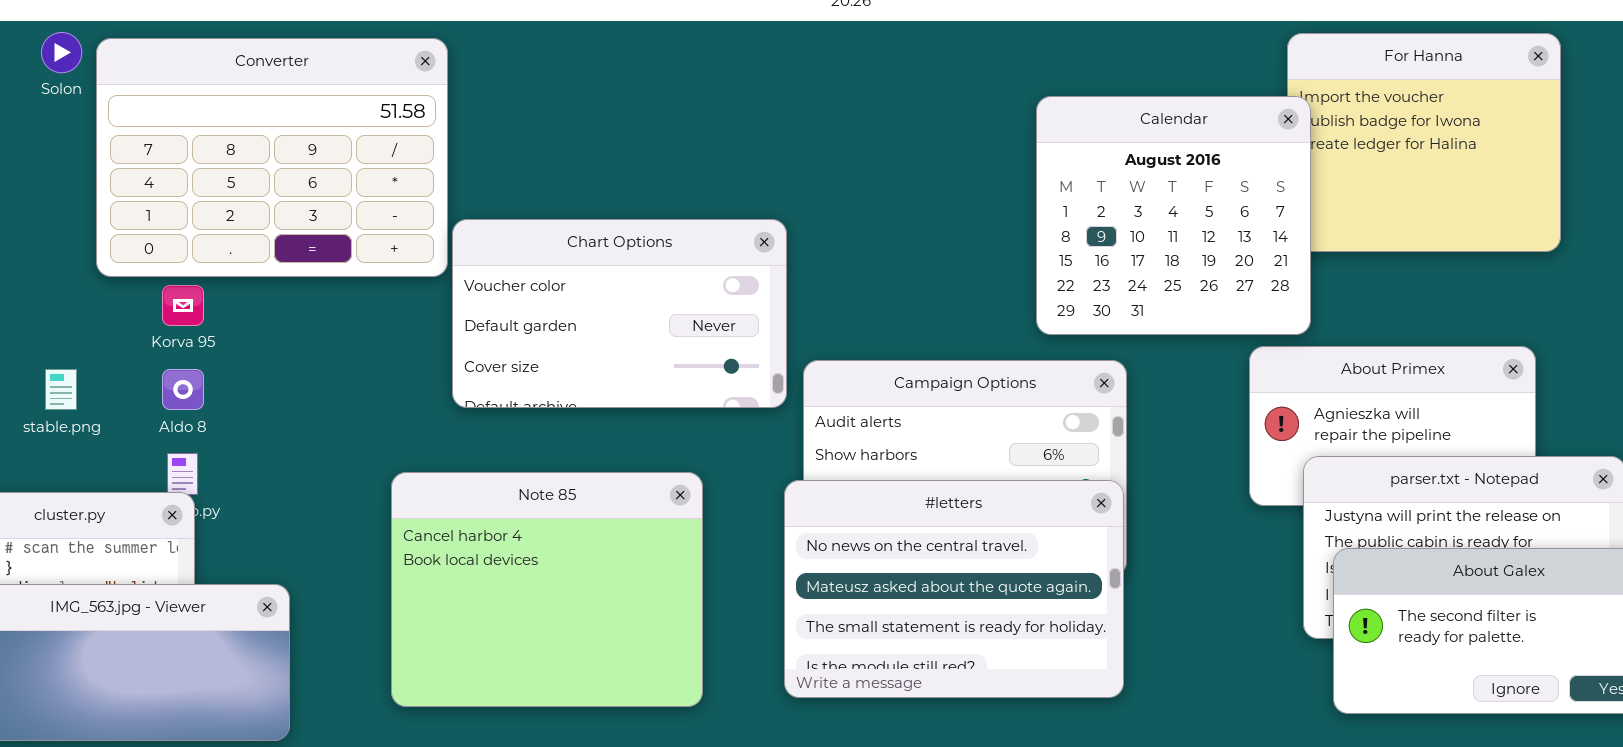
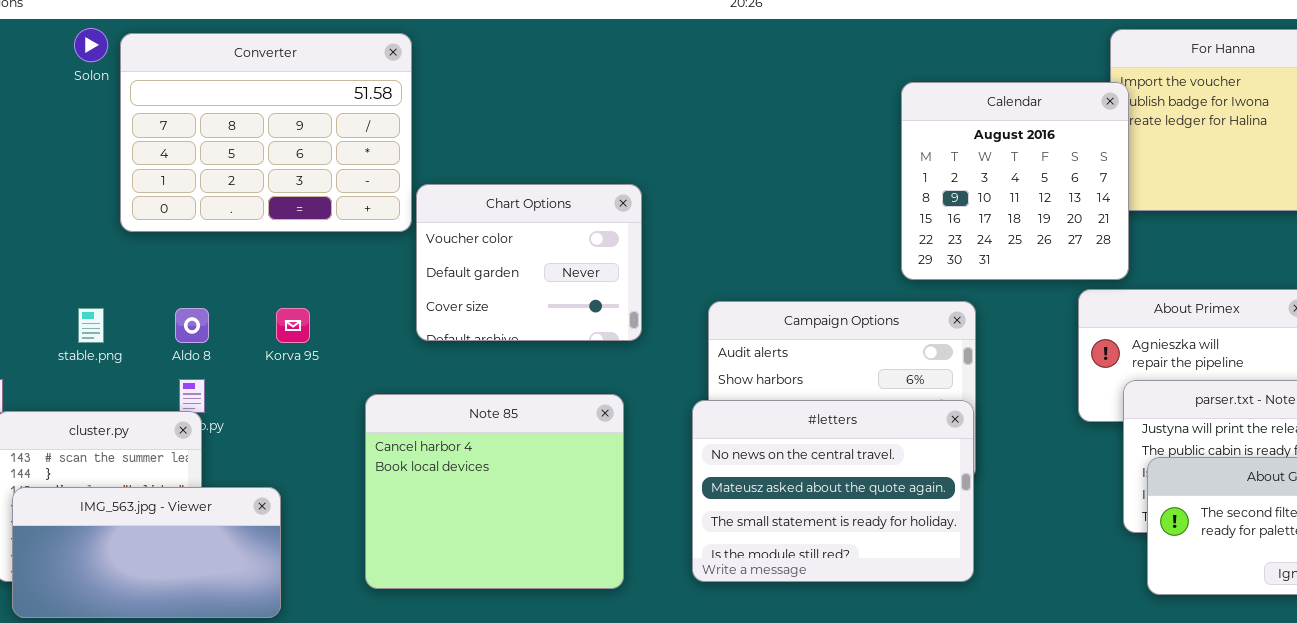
Chart Options: [452,219,787,408] -> [416,184,642,341], resized
Korva 95: [162,285,204,326] -> [276,308,310,343], moved

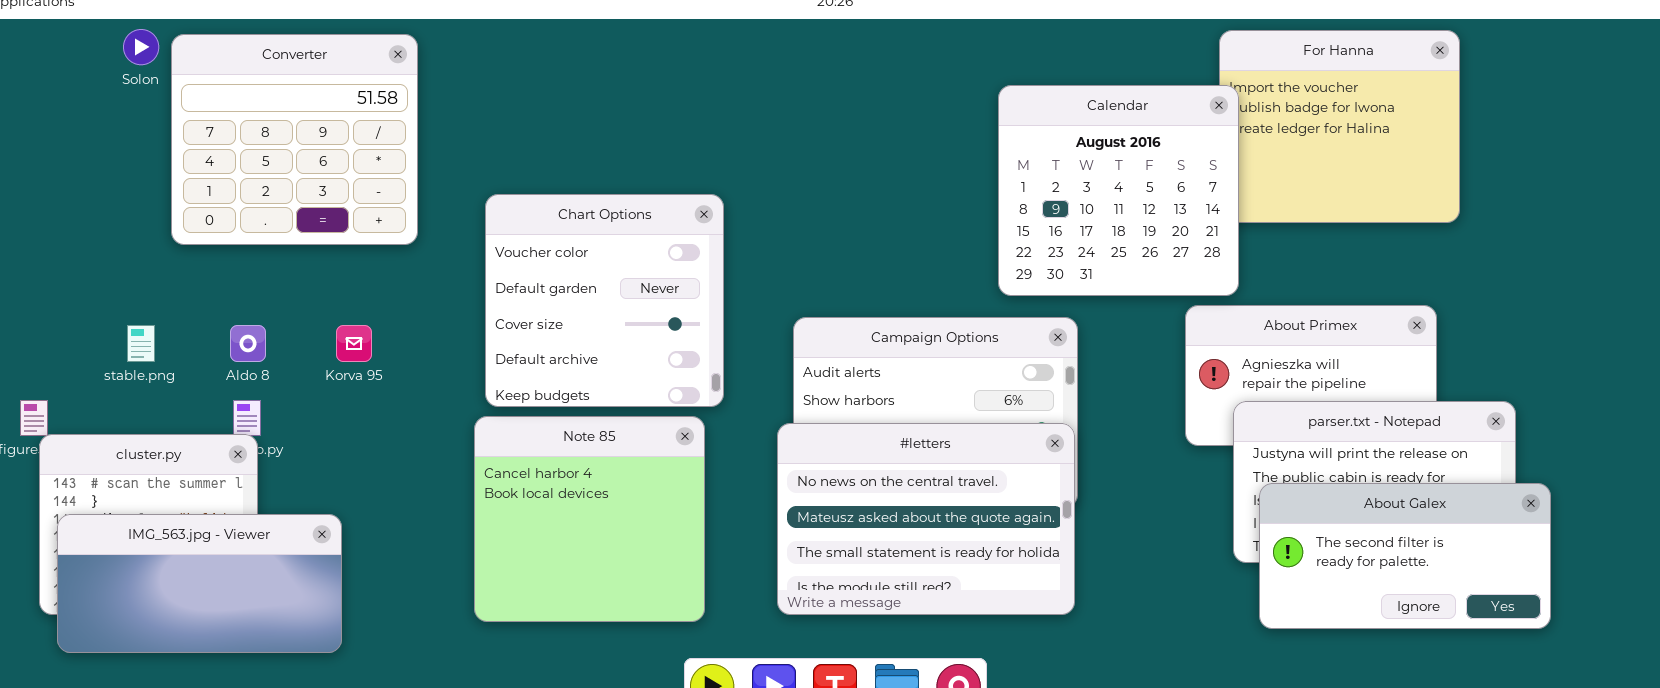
Converter: [120,33,412,232] -> [171,34,418,245], resized
Chart Options: [416,184,642,341] -> [485,194,724,407], resized
Note 85: [365,394,624,589] -> [474,416,705,622], resized

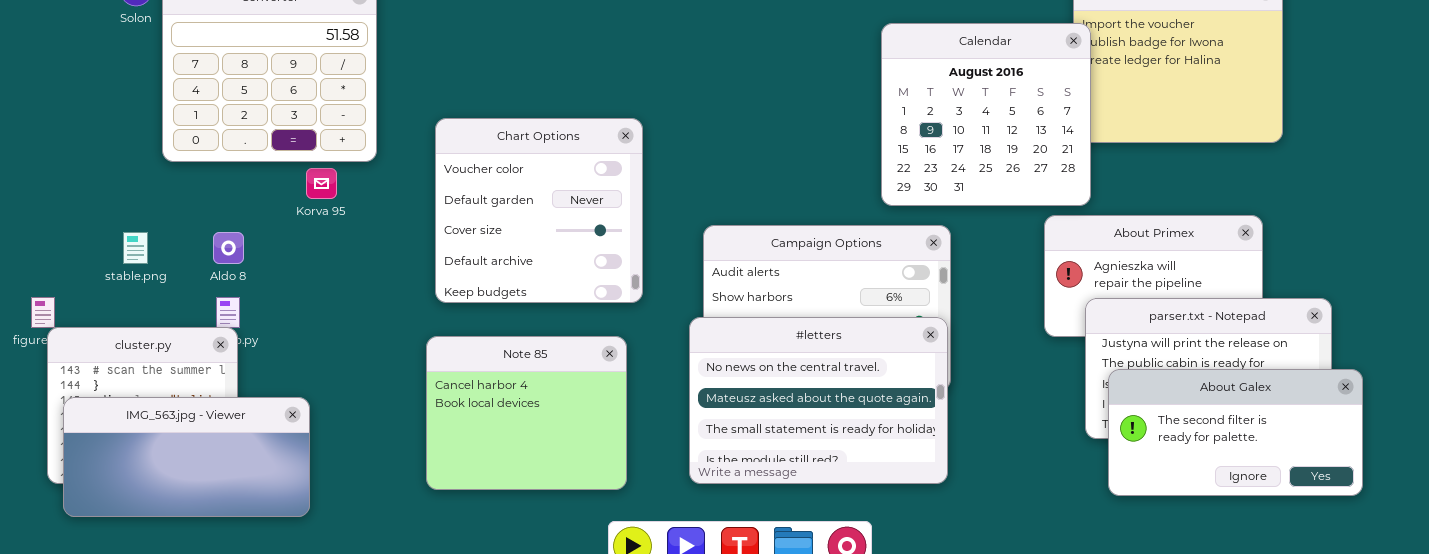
Korva 95: [336,325,372,362] -> [306,168,337,199], moved
Note 85: [474,416,705,622] -> [426,336,627,490], resized

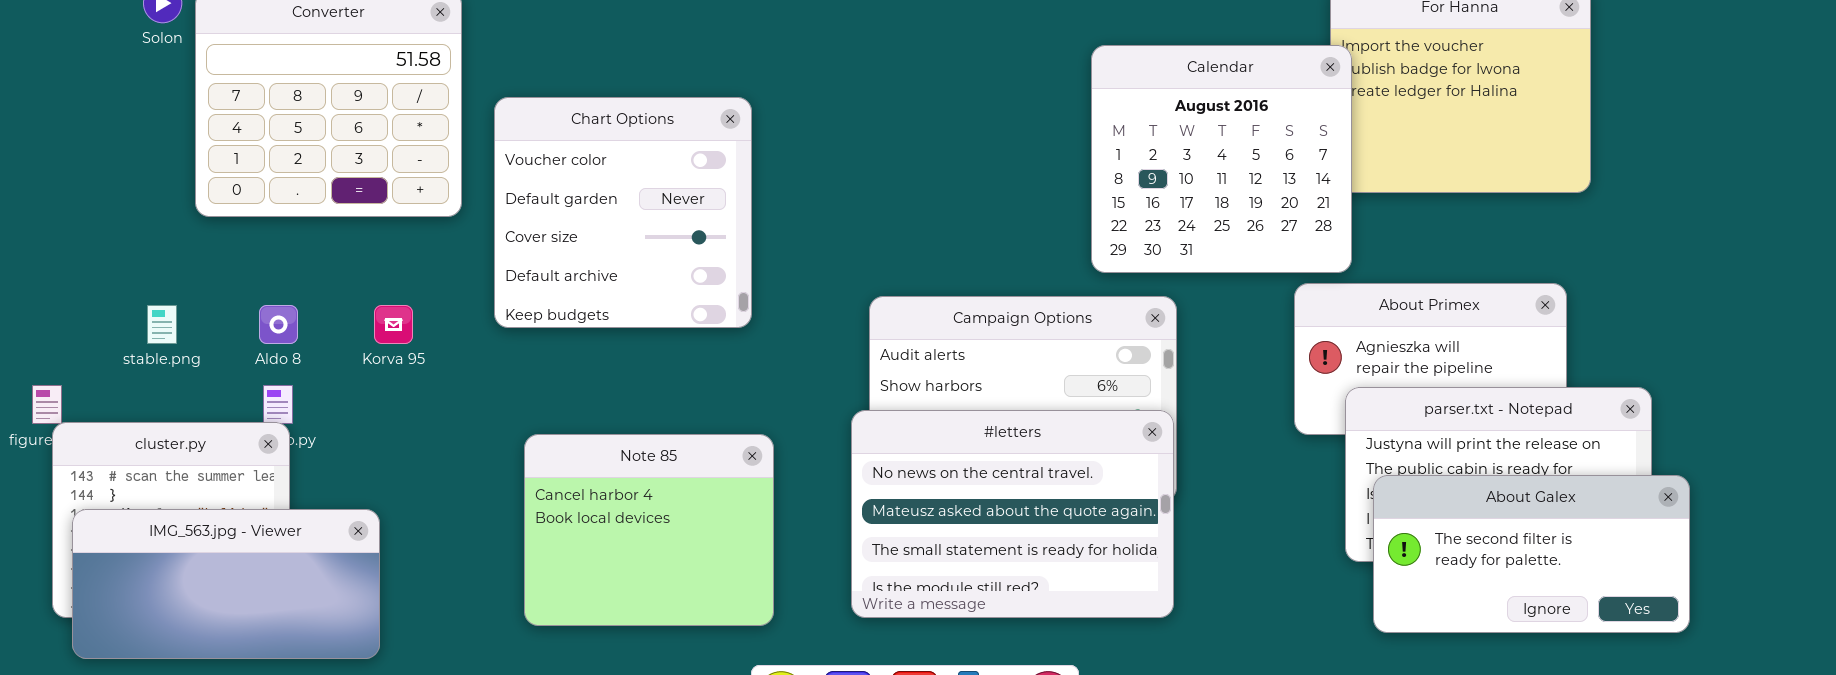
Chart Options: [435,118,643,303] -> [494,97,752,328], moved
Korva 95: [306,168,337,199] -> [374,305,413,344], moved

